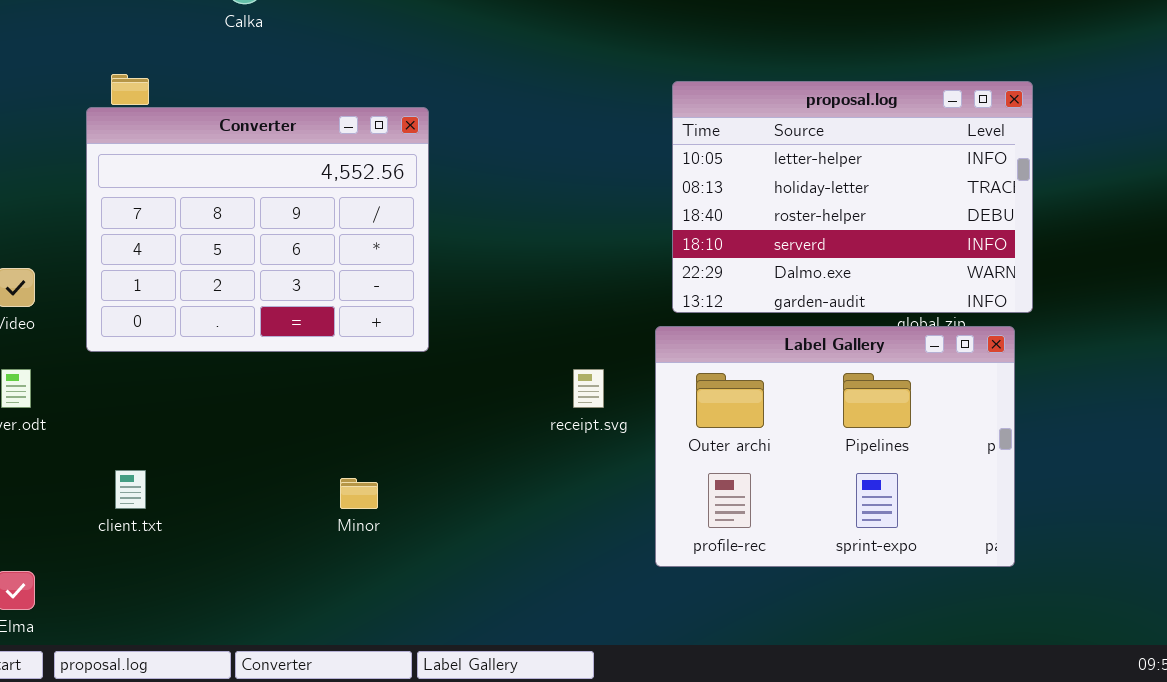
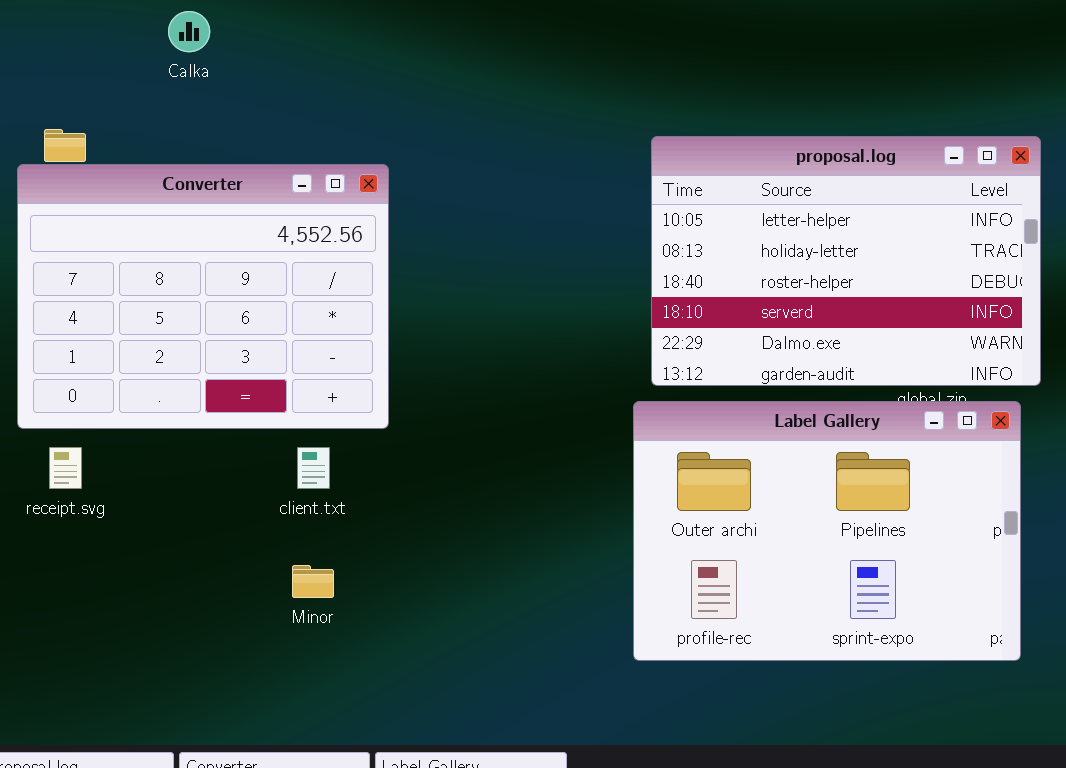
receipt.svg: [573,369,604,408] -> [49,447,82,489], moved
client.txt: [115,470,146,509] -> [297,447,330,489], moved

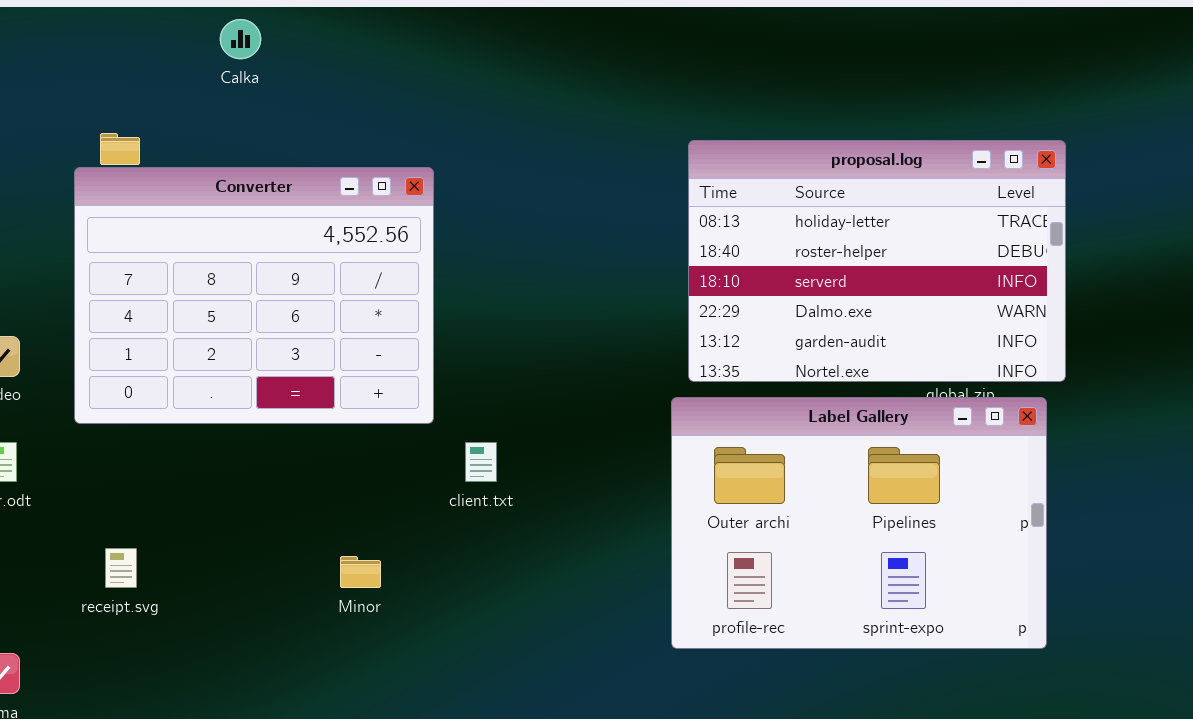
proposal.log: [651,136,1041,386] -> [688,140,1066,382], scrolled down 1 row
receipt.svg: [49,447,82,489] -> [105,548,137,588], moved
client.txt: [297,447,330,489] -> [465,442,497,482], moved

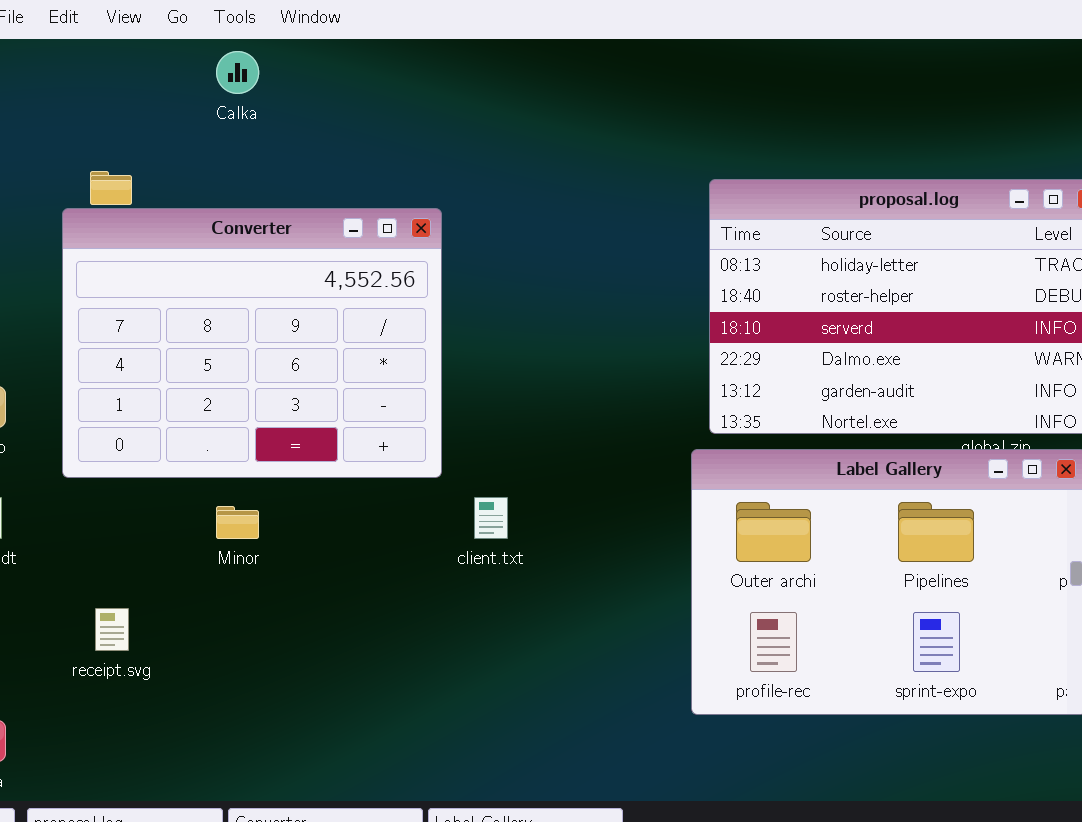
Minor: [340,556,381,588] -> [216,506,259,539], moved

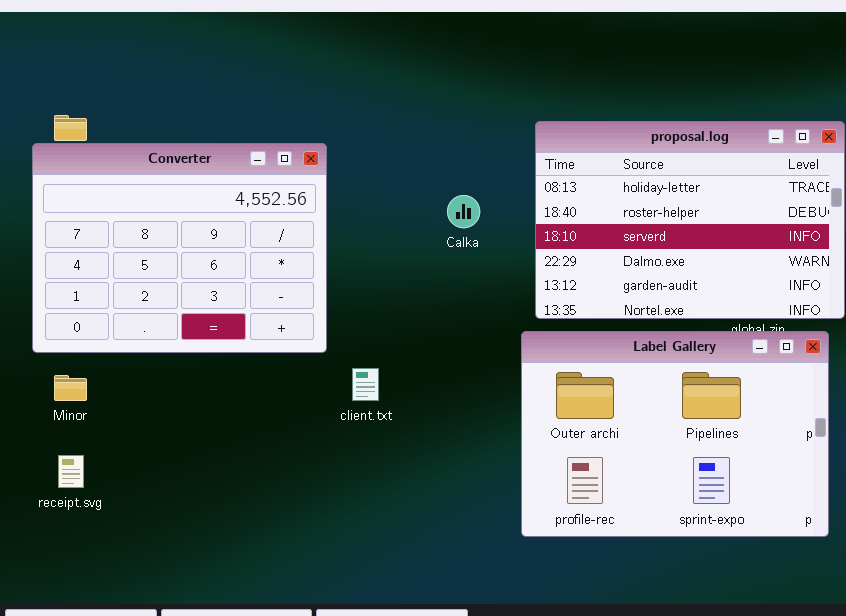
Calka: [216,51,259,94] -> [447,195,480,228], moved
Minor: [216,506,259,539] -> [54,375,87,401], moved

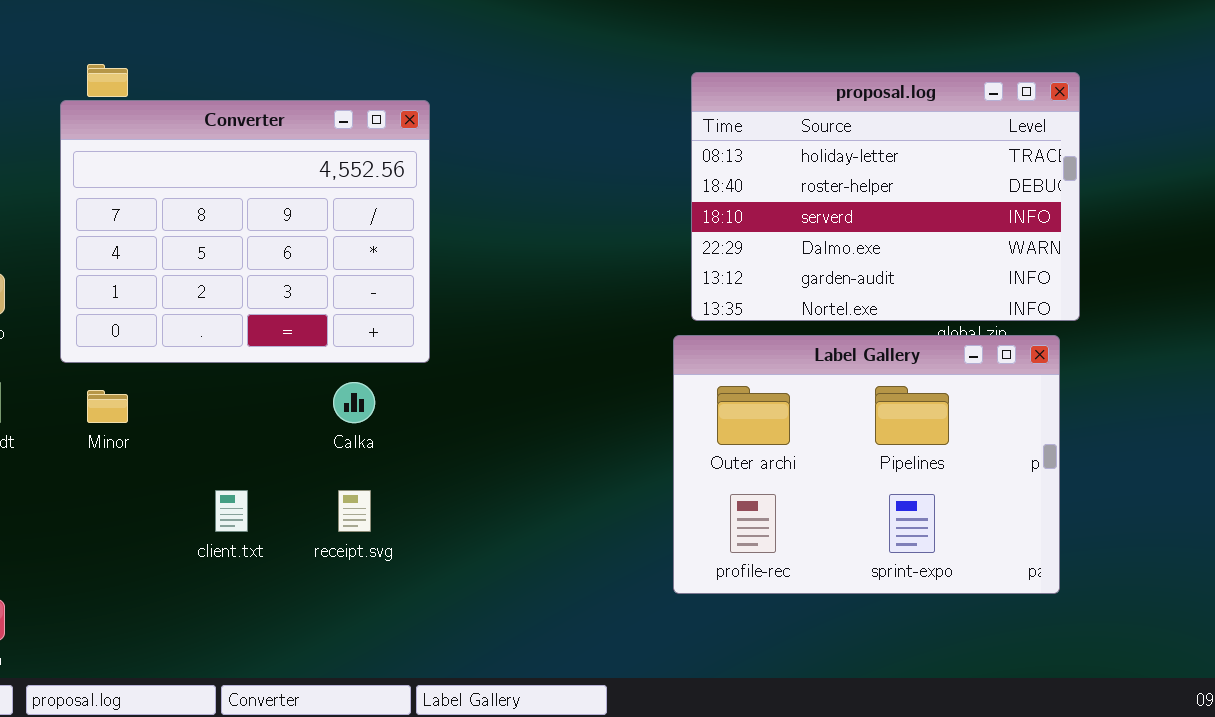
Calka: [447,195,480,228] -> [333,382,375,423], moved
client.txt: [352,368,379,401] -> [215,490,248,532], moved
receipt.svg: [58,455,84,488] -> [338,490,371,532], moved

